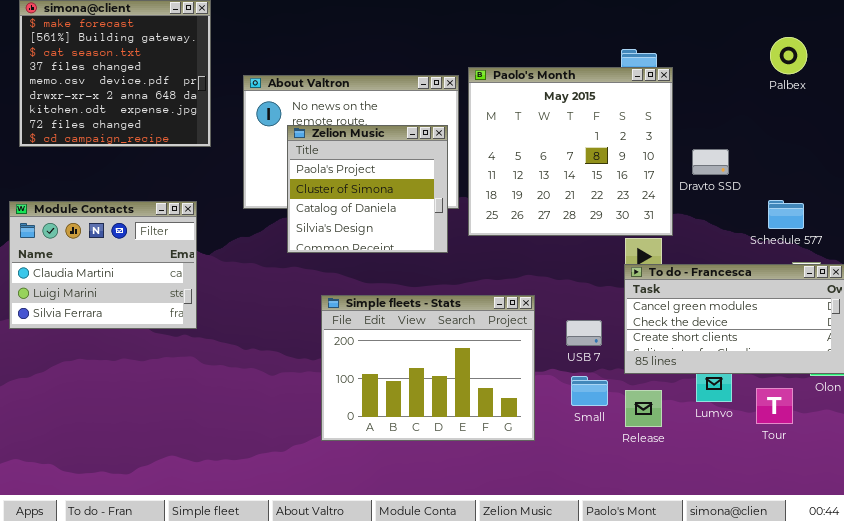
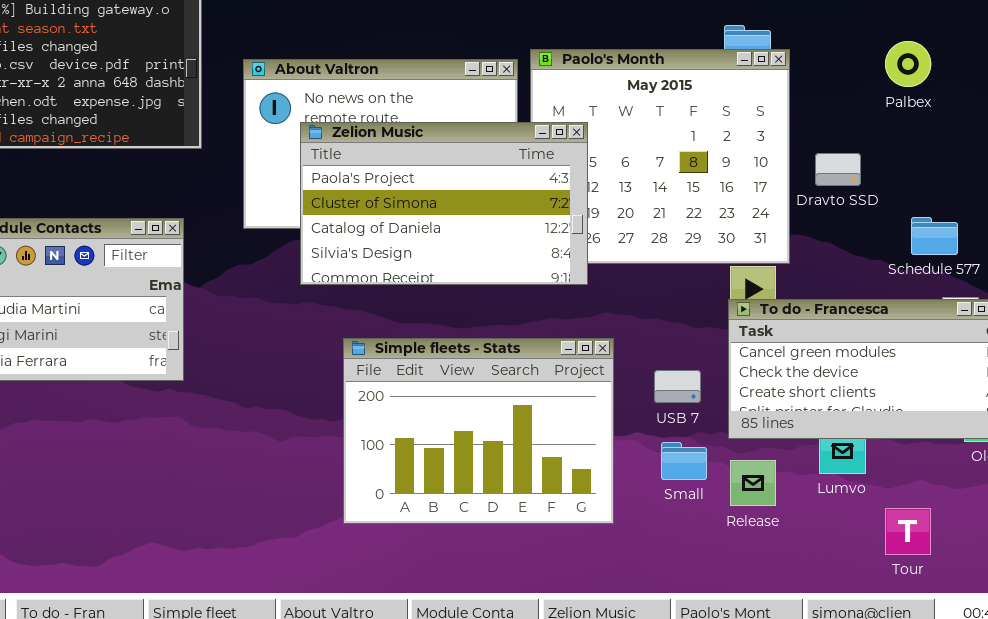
Palbex: [770,37,807,74] -> [885,41,931,87], moved
Zelion Music: [287,125,448,253] -> [300,122,588,285], resized
Tour: [756,388,793,424] -> [885,508,931,555], moved

